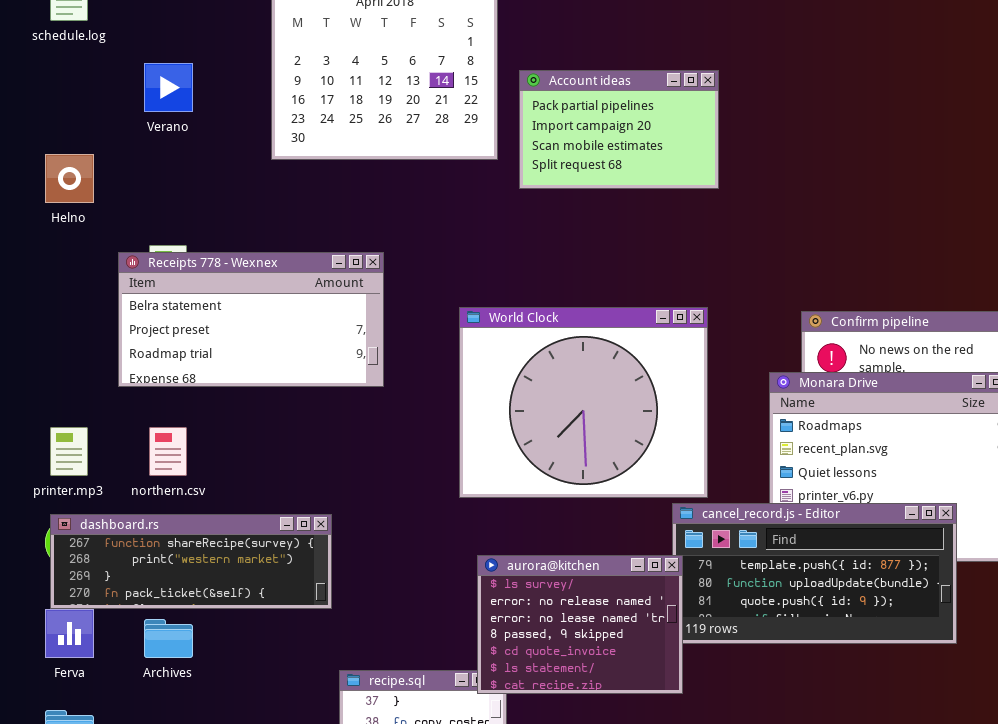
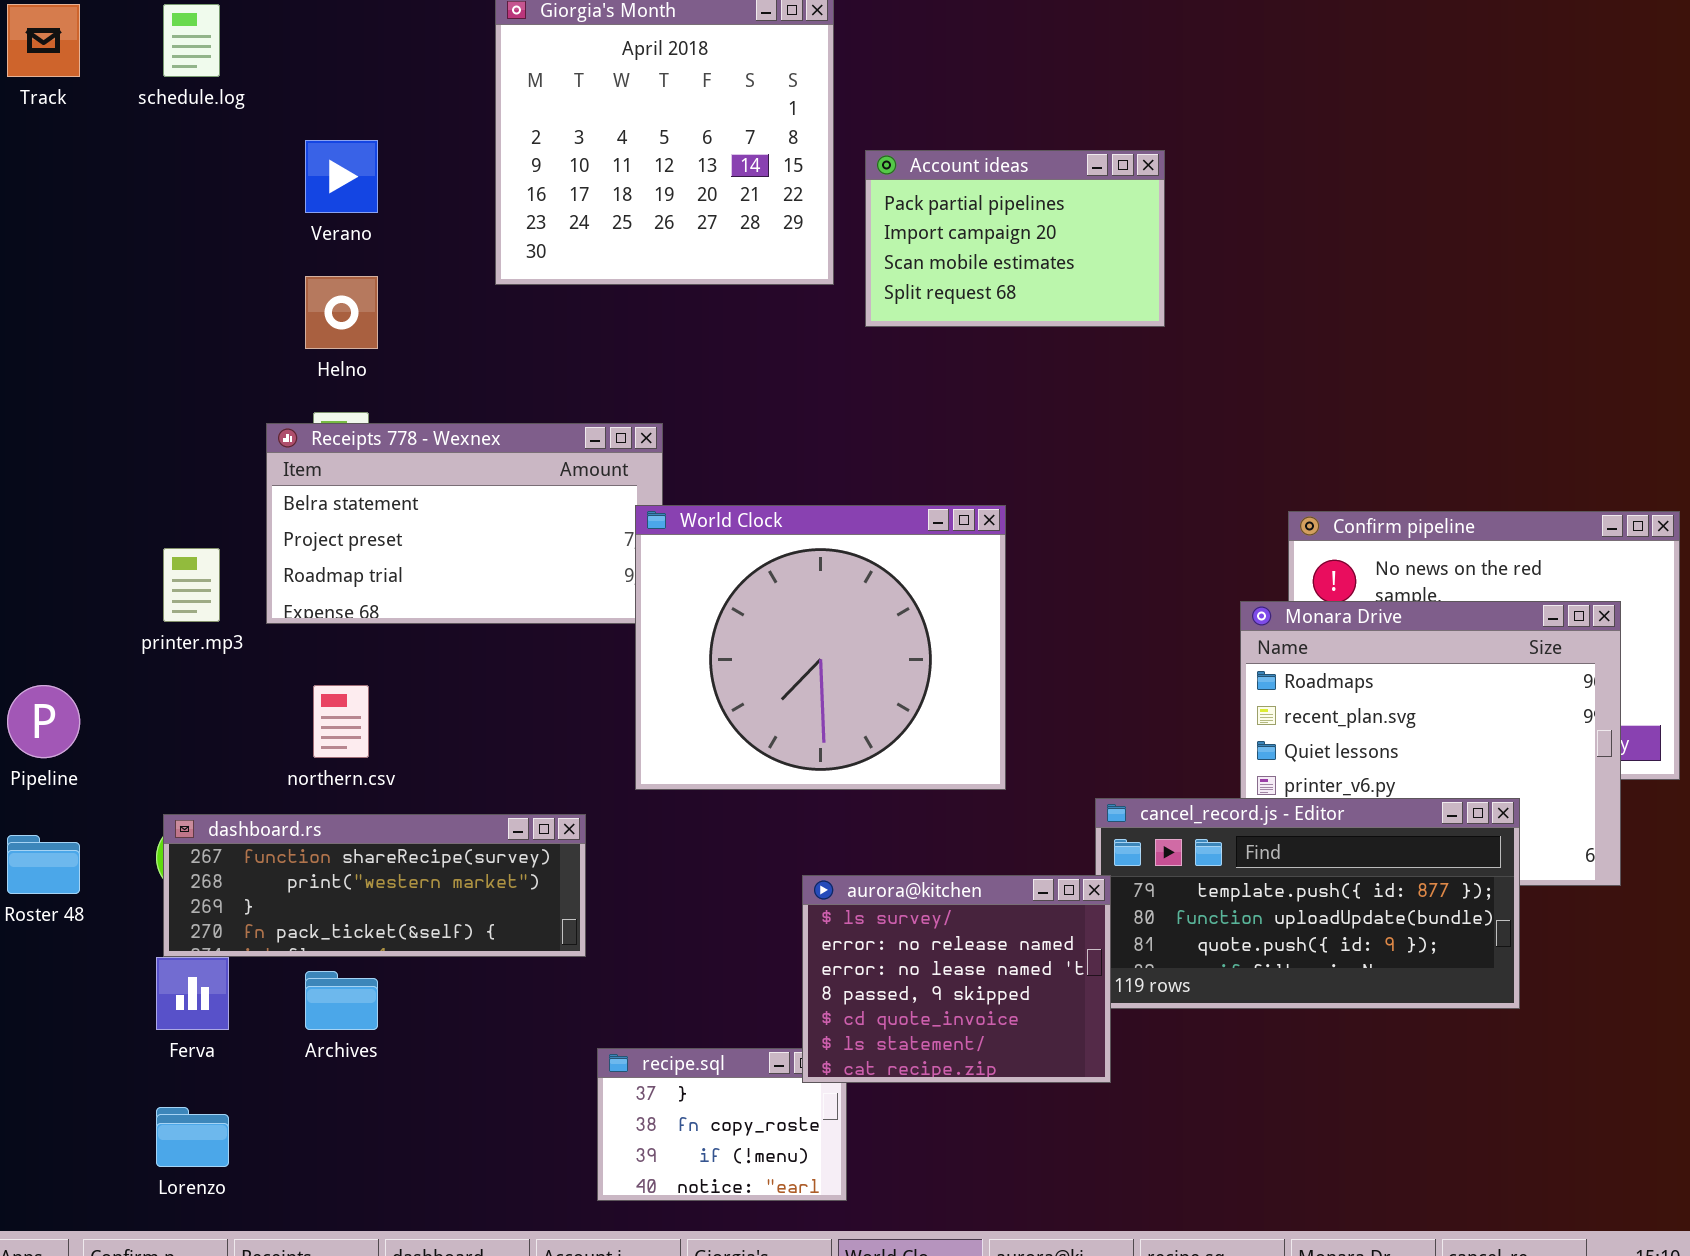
Helno: [45,154,94,203] -> [305,276,378,349], moved
World Clock: [459,307,708,498] -> [635,505,1006,790], moved
printer.mp3: [50,427,88,476] -> [163,548,220,622], moved

